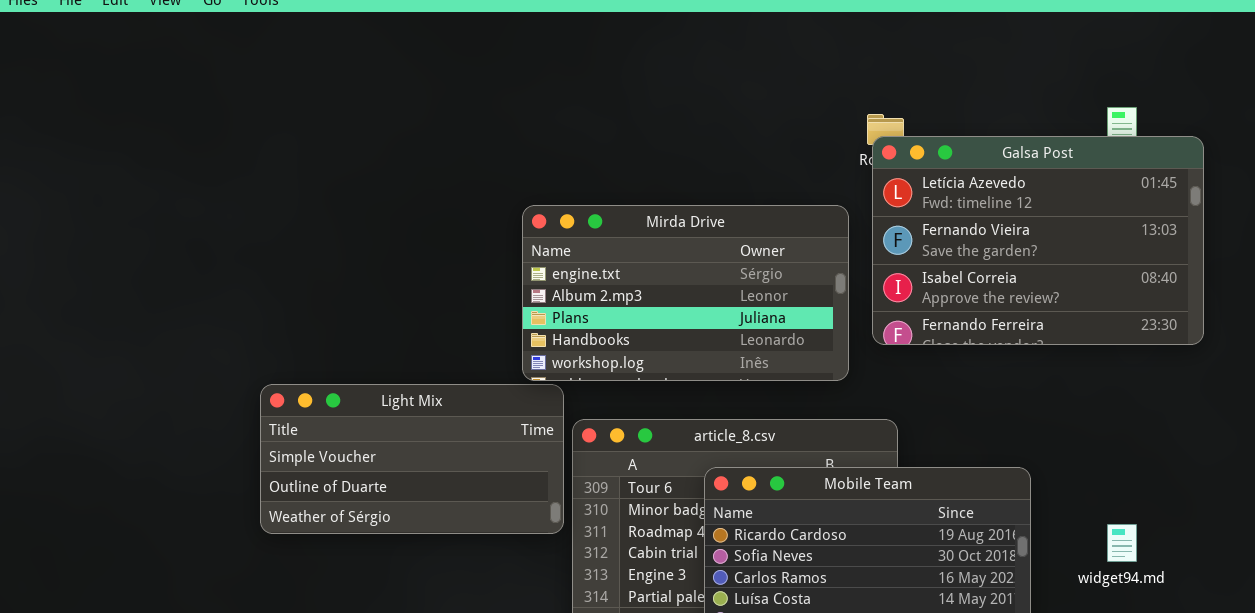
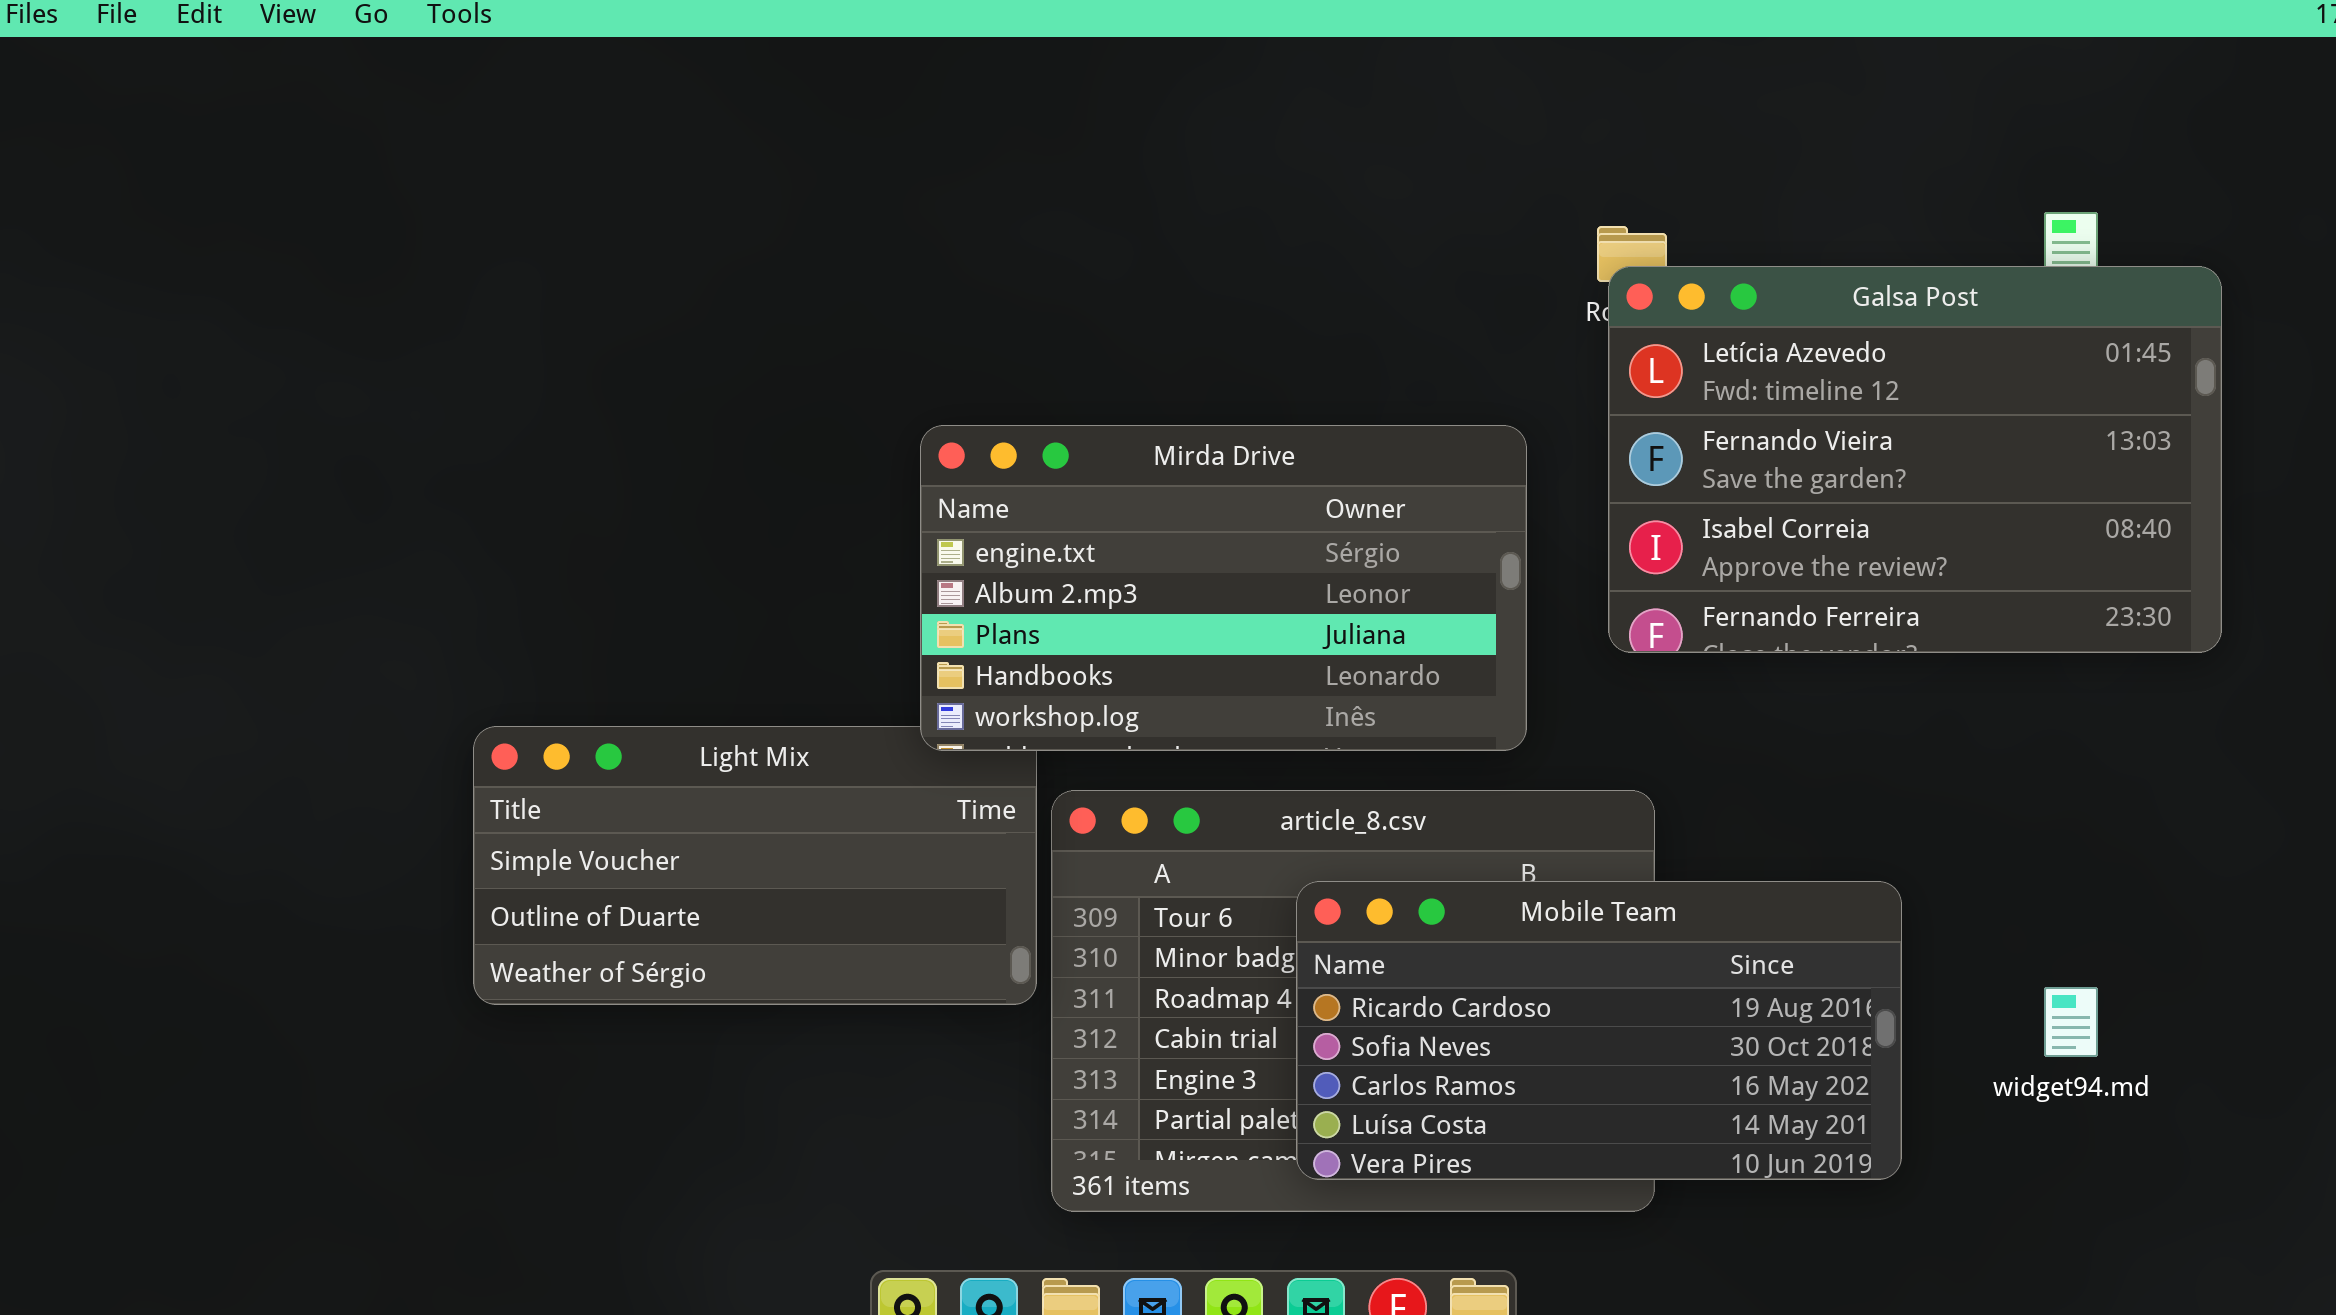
Mirda Drive: [522,205,849,381] -> [920,425,1527,751], moved

